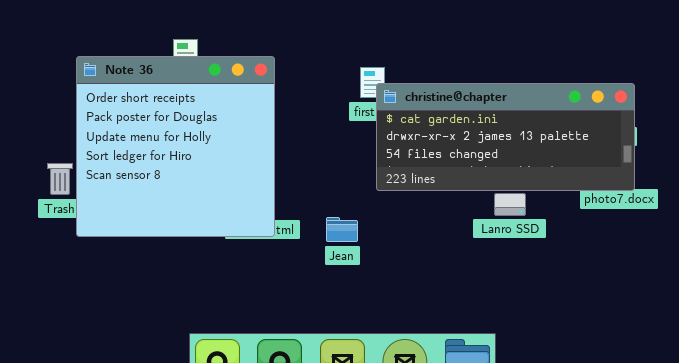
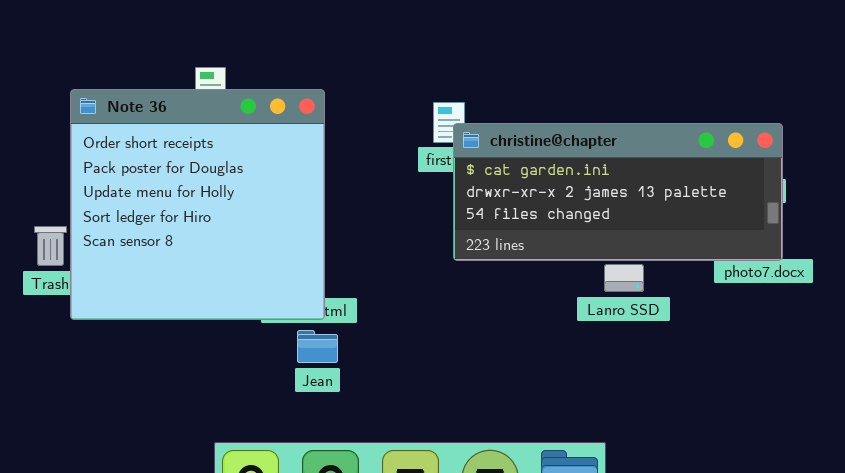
Jean: [326,217,358,242] -> [297,330,338,363], moved

